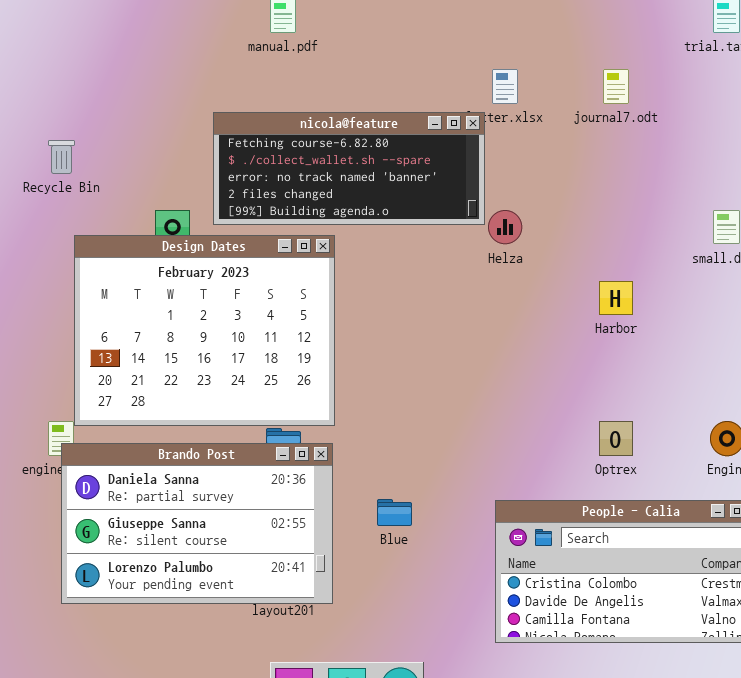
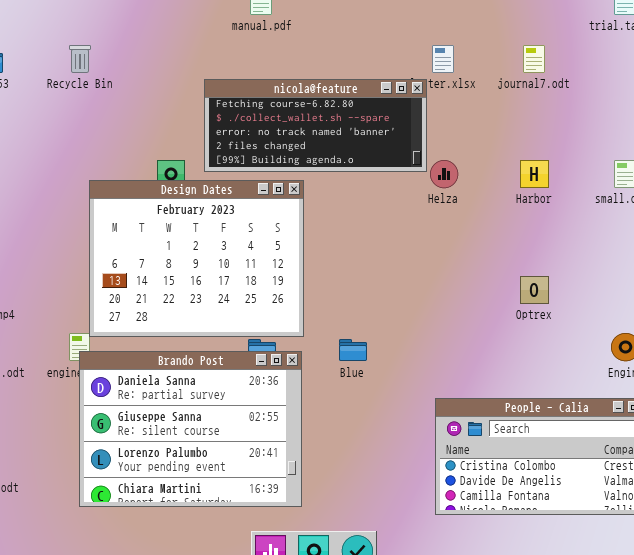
Recycle Bin: [48,140,75,174] -> [69,45,91,73], moved
Harbor: [599,281,633,315] -> [520,160,549,188], moved
Optrex: [599,421,633,456] -> [520,276,549,304], moved
Brando Post: [61,443,333,604] -> [79,351,302,507], resized
Blue: [377,499,412,526] -> [339,339,367,361], moved

